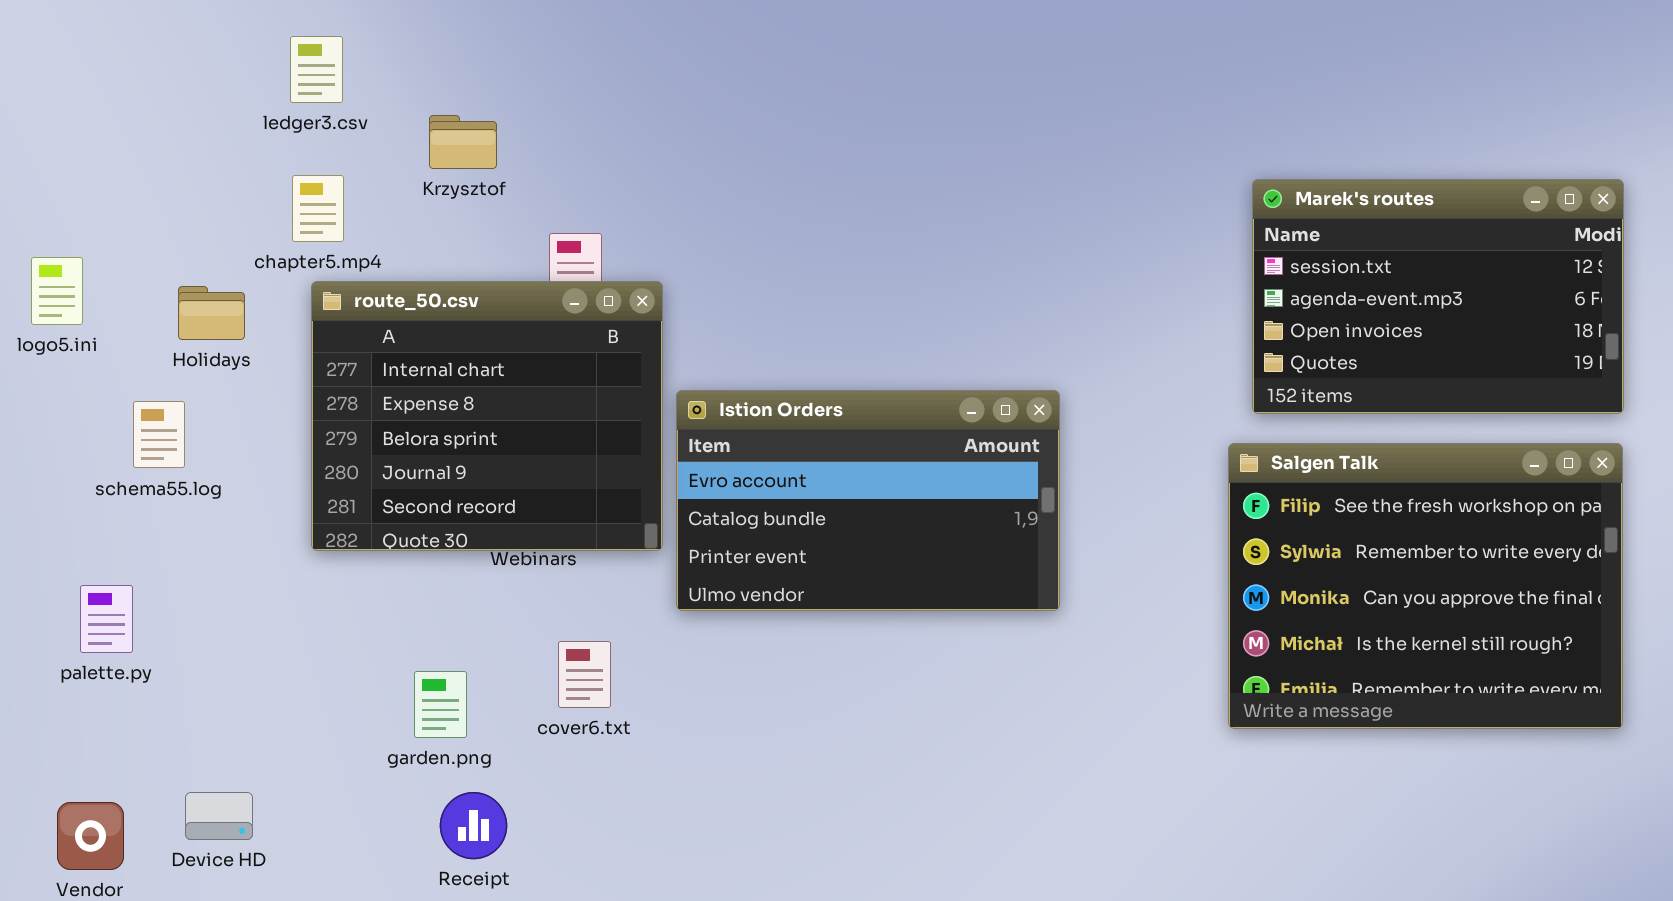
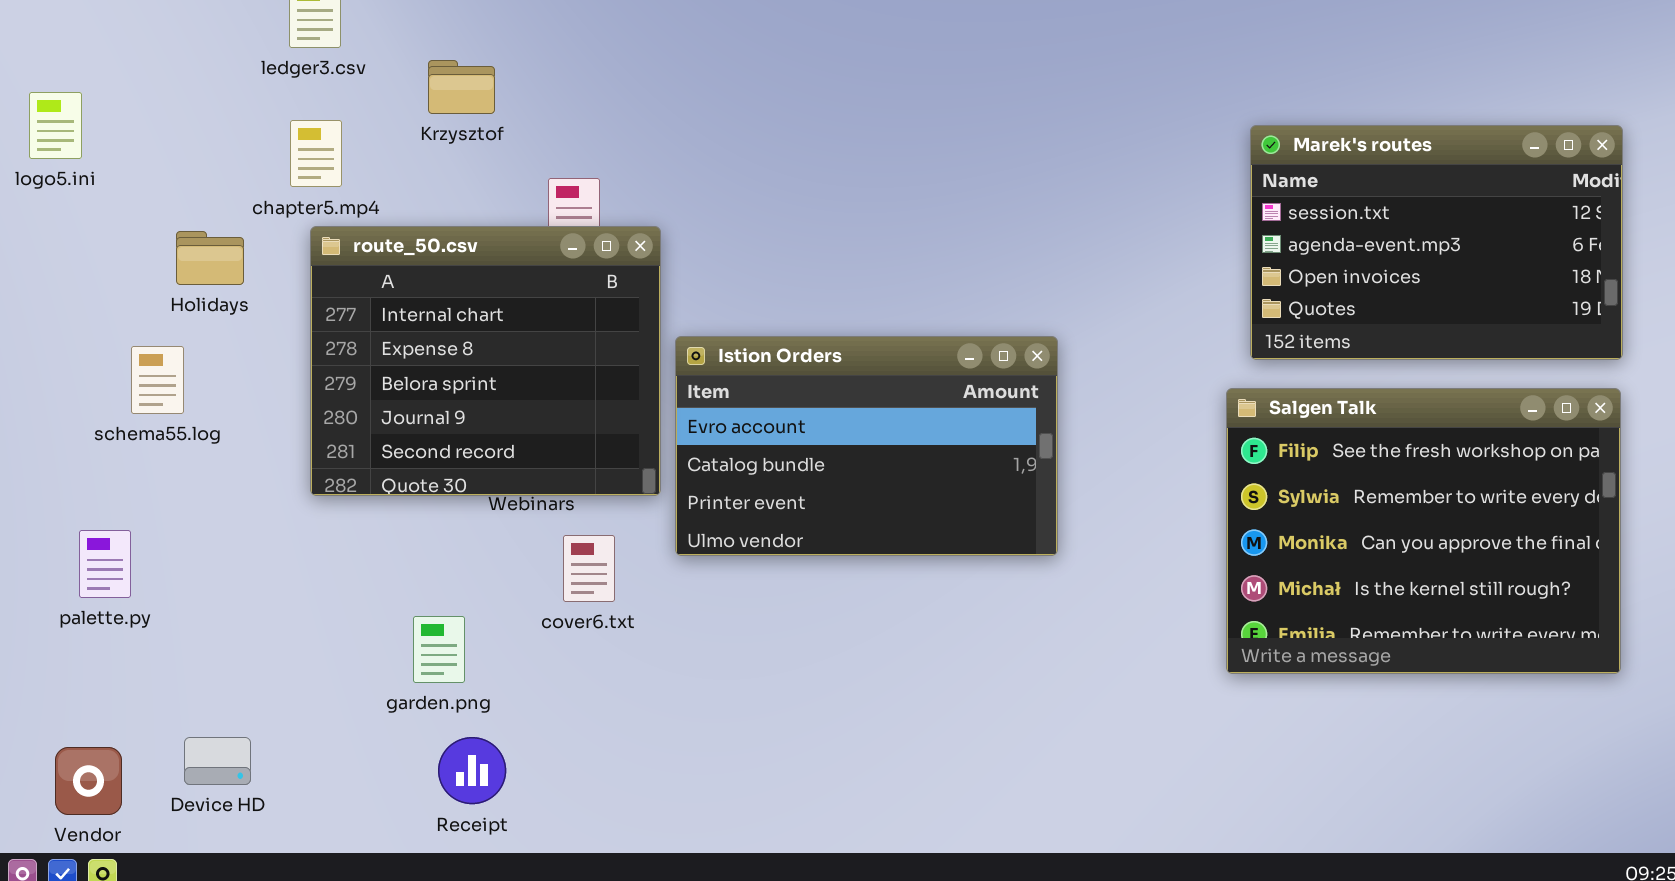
logo5.ini: [31,257,83,325] -> [29,92,82,159], moved
cover6.txt: [558,641,611,708] -> [563,535,615,602], moved

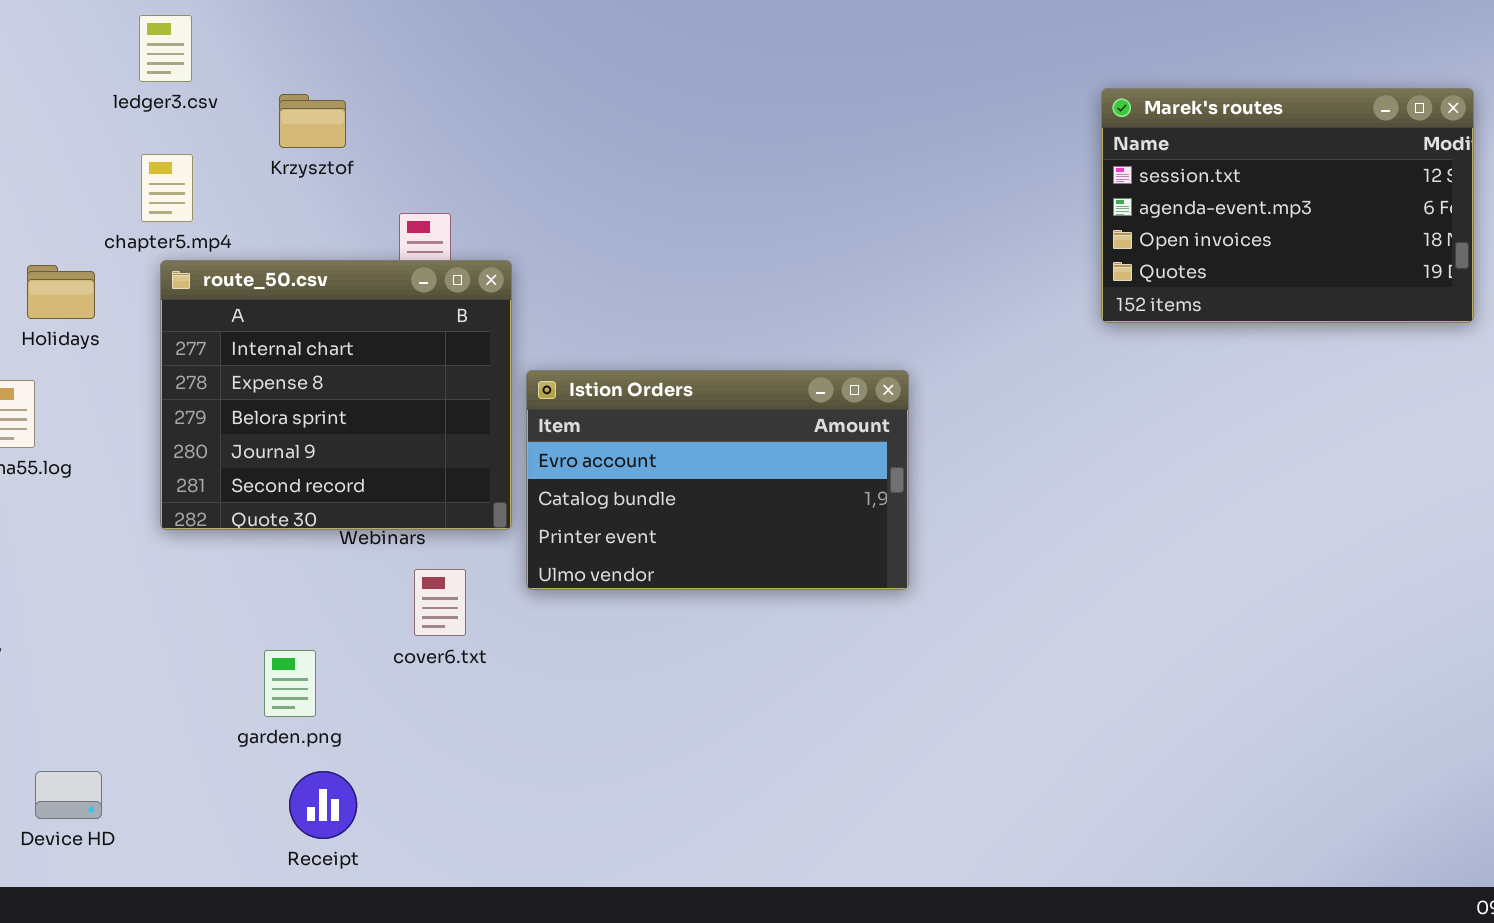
Marek's routes: [1250,125,1623,360] -> [1101,88,1474,323], moved
Salgen Talk: [1226,388,1621,674] -> none, closed

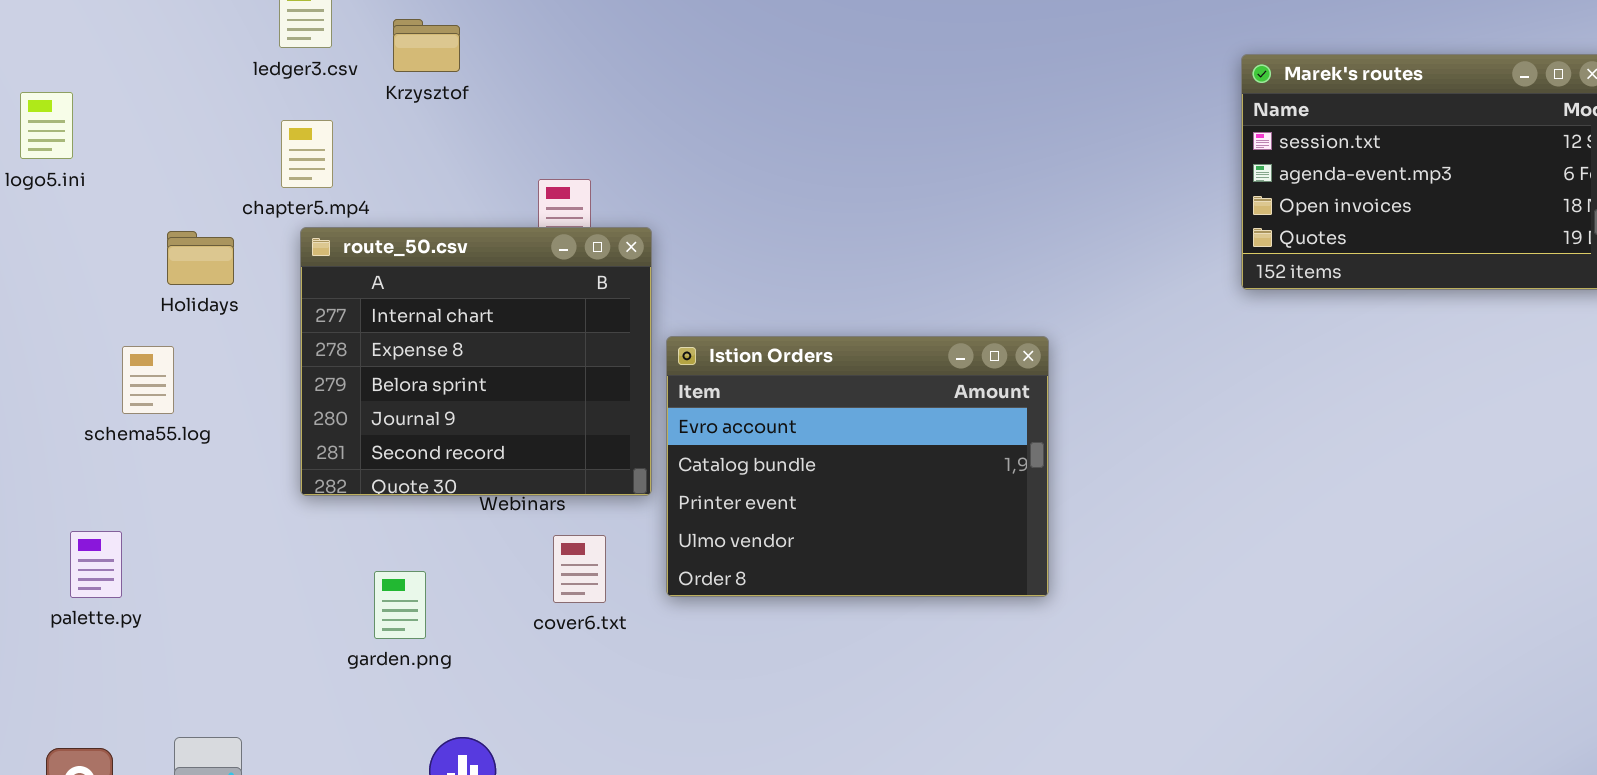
Krzysztof: [279,94,346,148] -> [393,19,460,72], moved
Istion Orders: [526,370,909,590] -> [666,336,1049,597], resized
garden.png: [264,650,316,717] -> [374,571,426,639], moved

